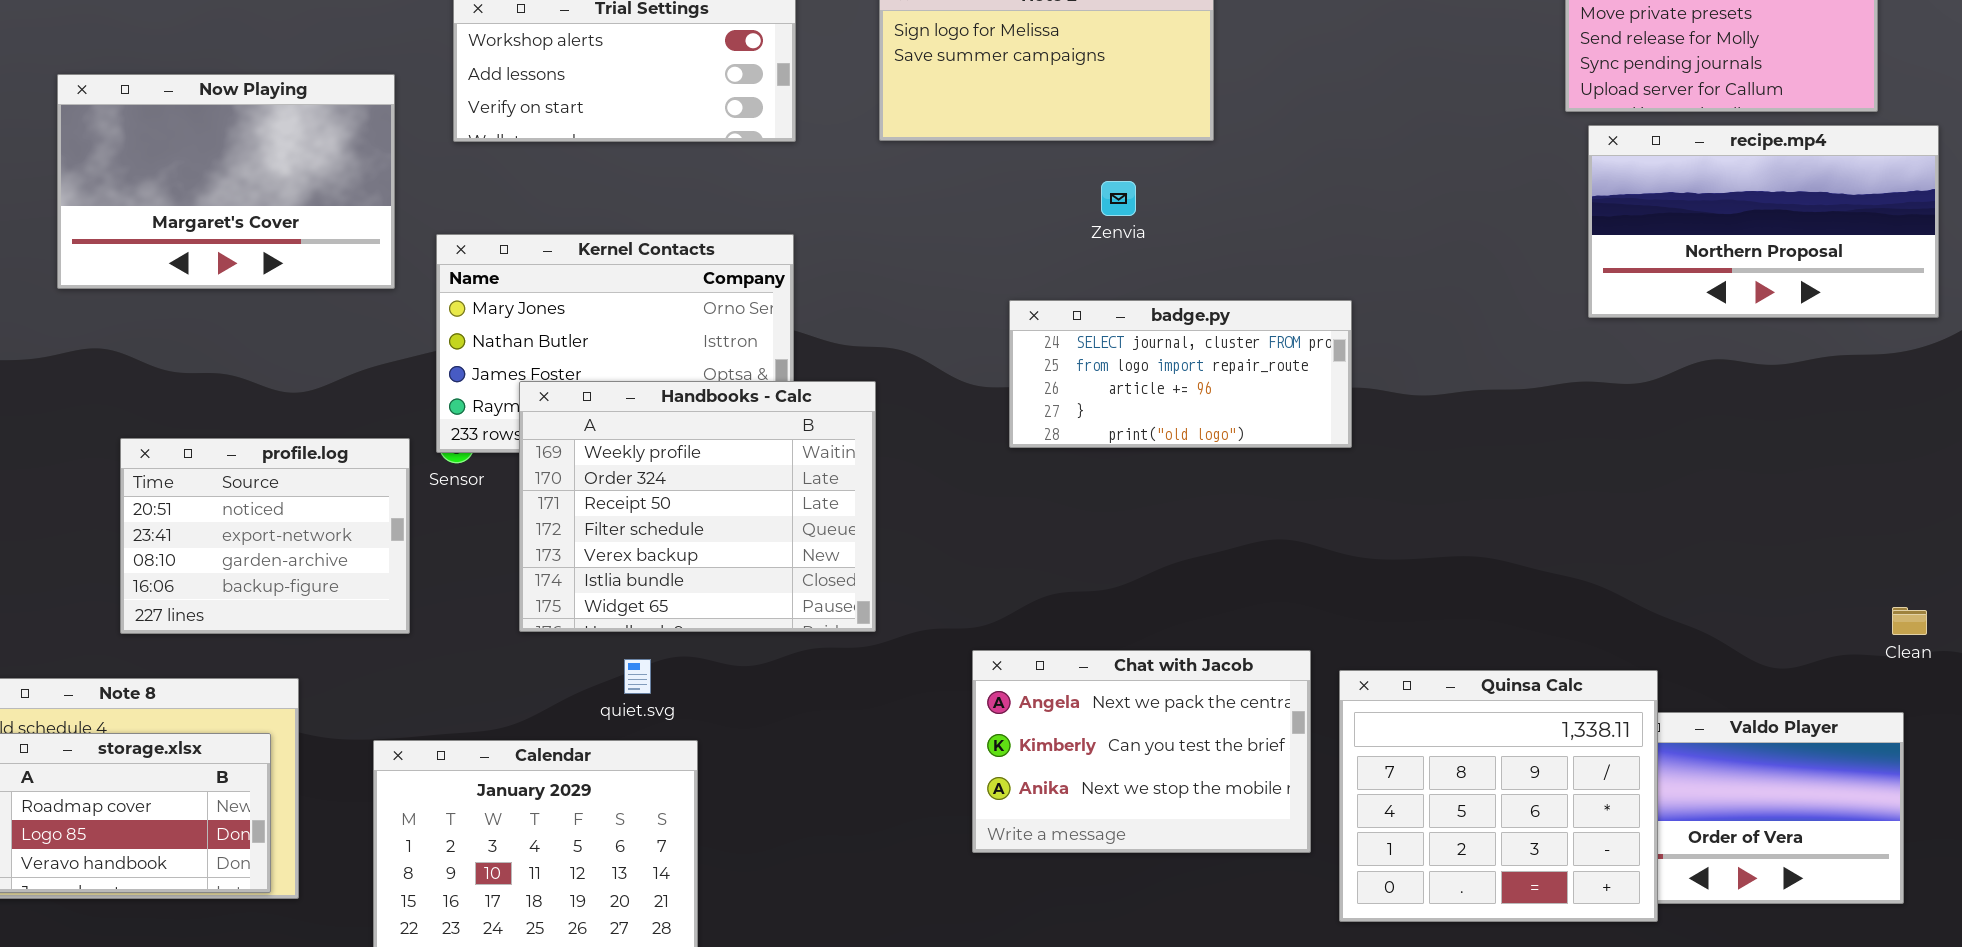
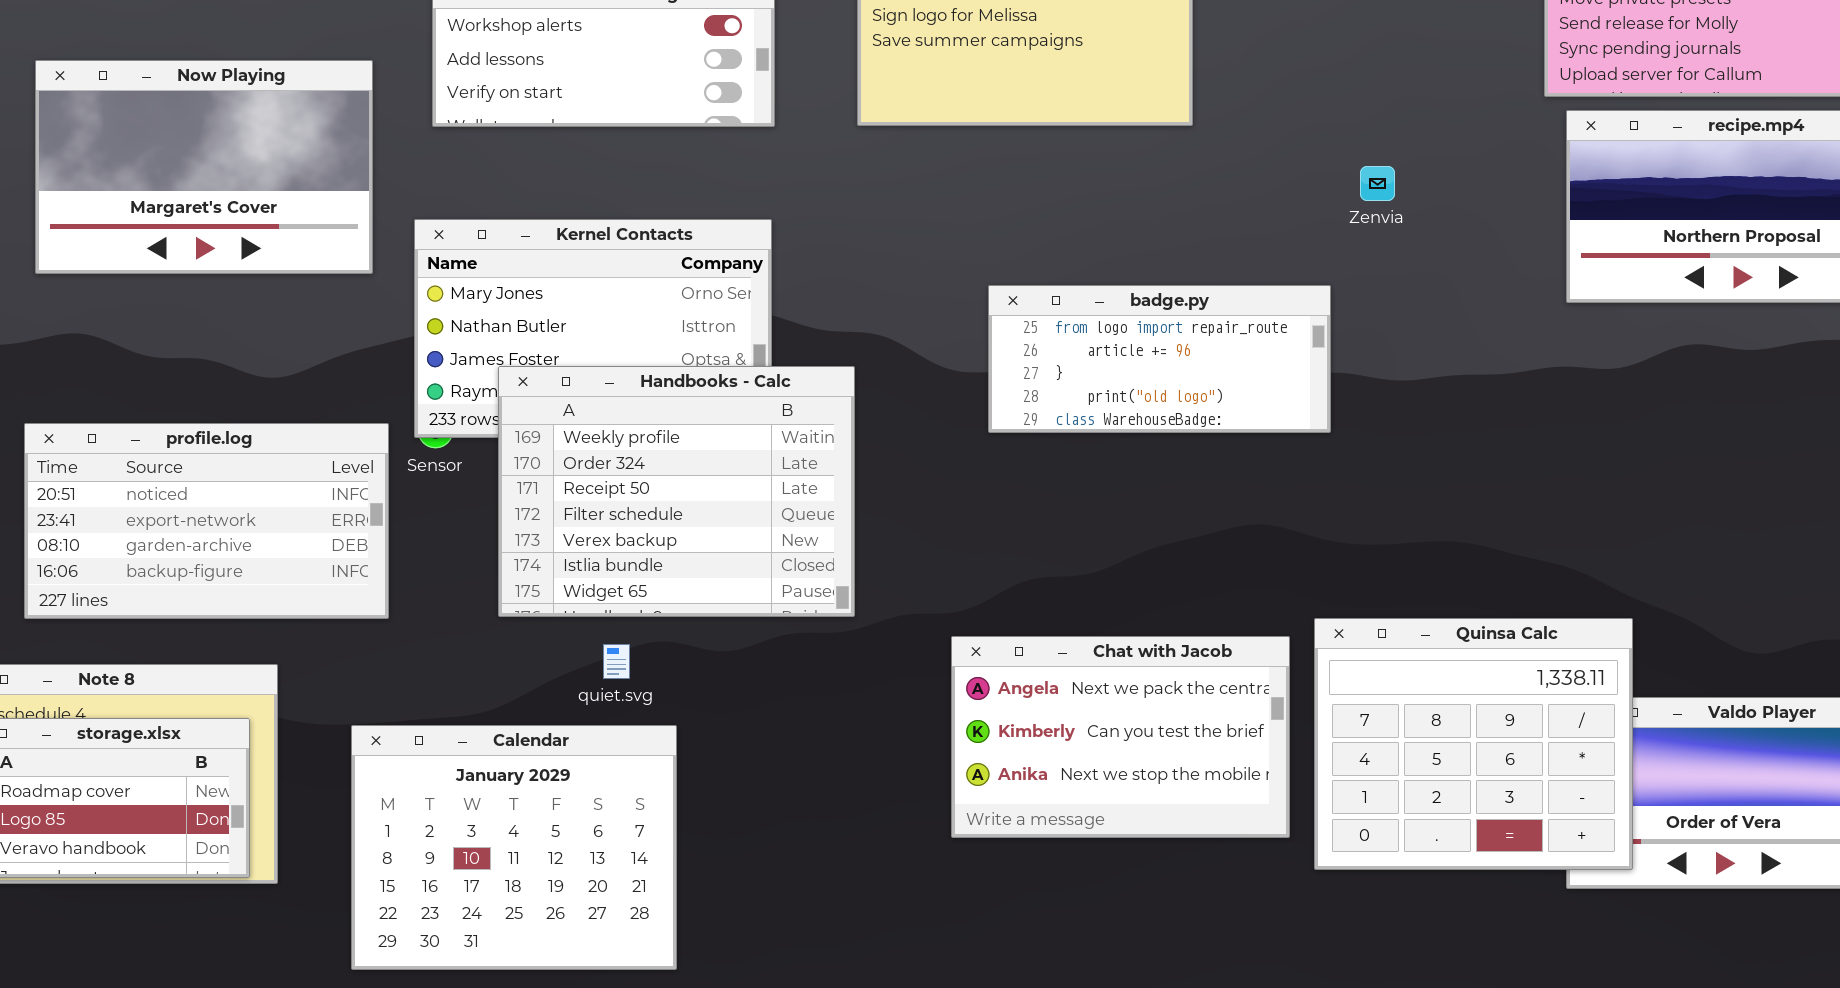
Zenvia: [1101,181,1136,216] -> [1360,166,1395,201], moved
badge.py: [1009,300,1352,448] -> [988,285,1331,433], scrolled down 1 row
profile.log: [120,438,410,634] -> [24,423,389,619], resized
Quinsa Calc: [1339,670,1658,922] -> [1314,618,1633,870], moved

